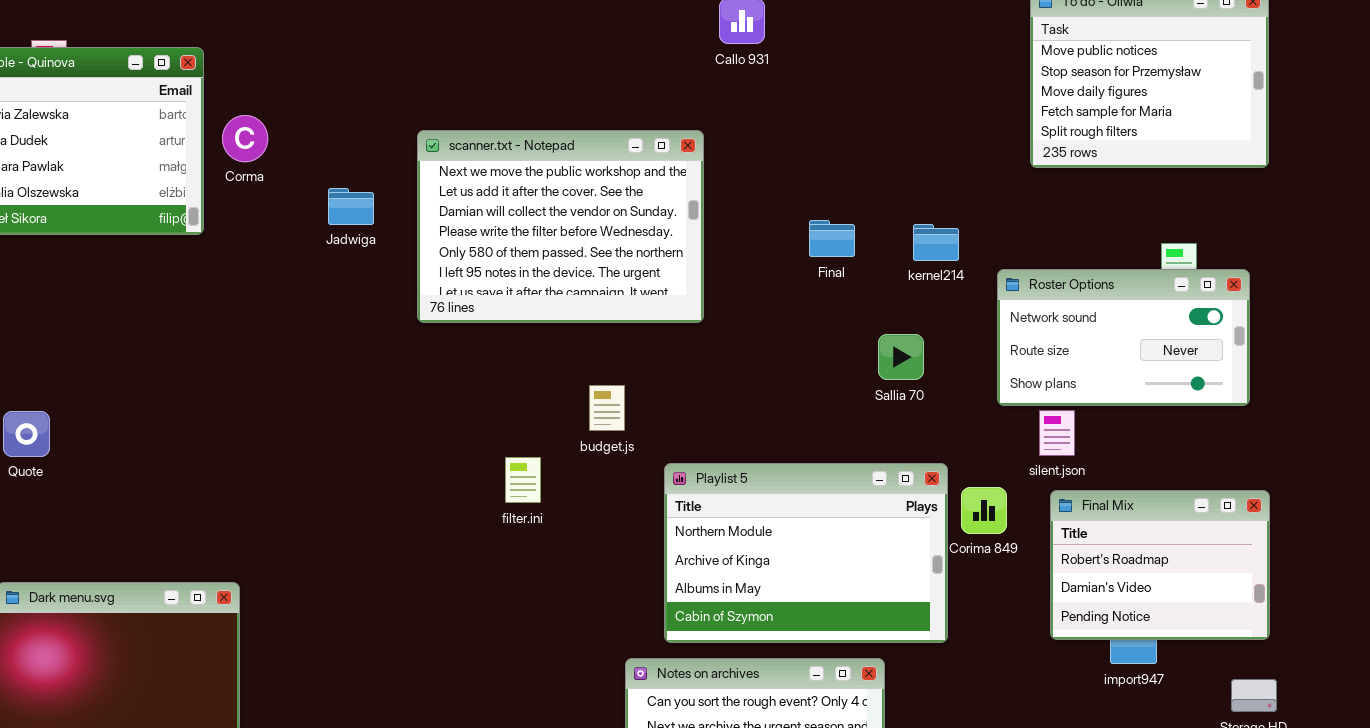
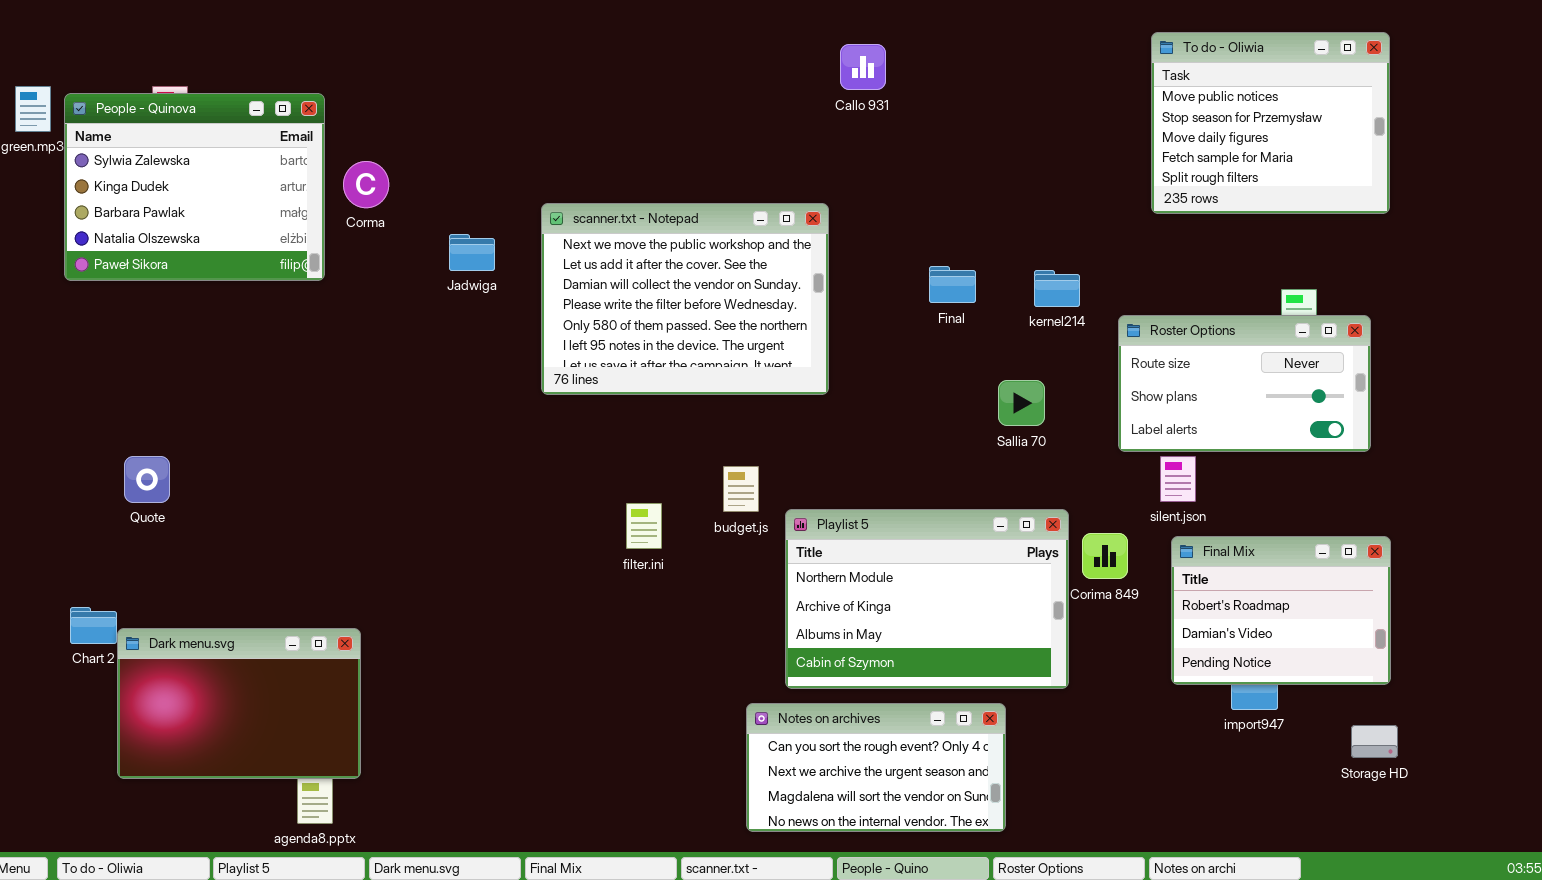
scanner.txt - Notepad: [417,130,704,323] -> [541,203,829,395], moved
Roster Options: [997,269,1250,406] -> [1118,315,1371,452], scrolled down 1 row
budget.js: [589,385,625,431] -> [723,466,759,512], moved

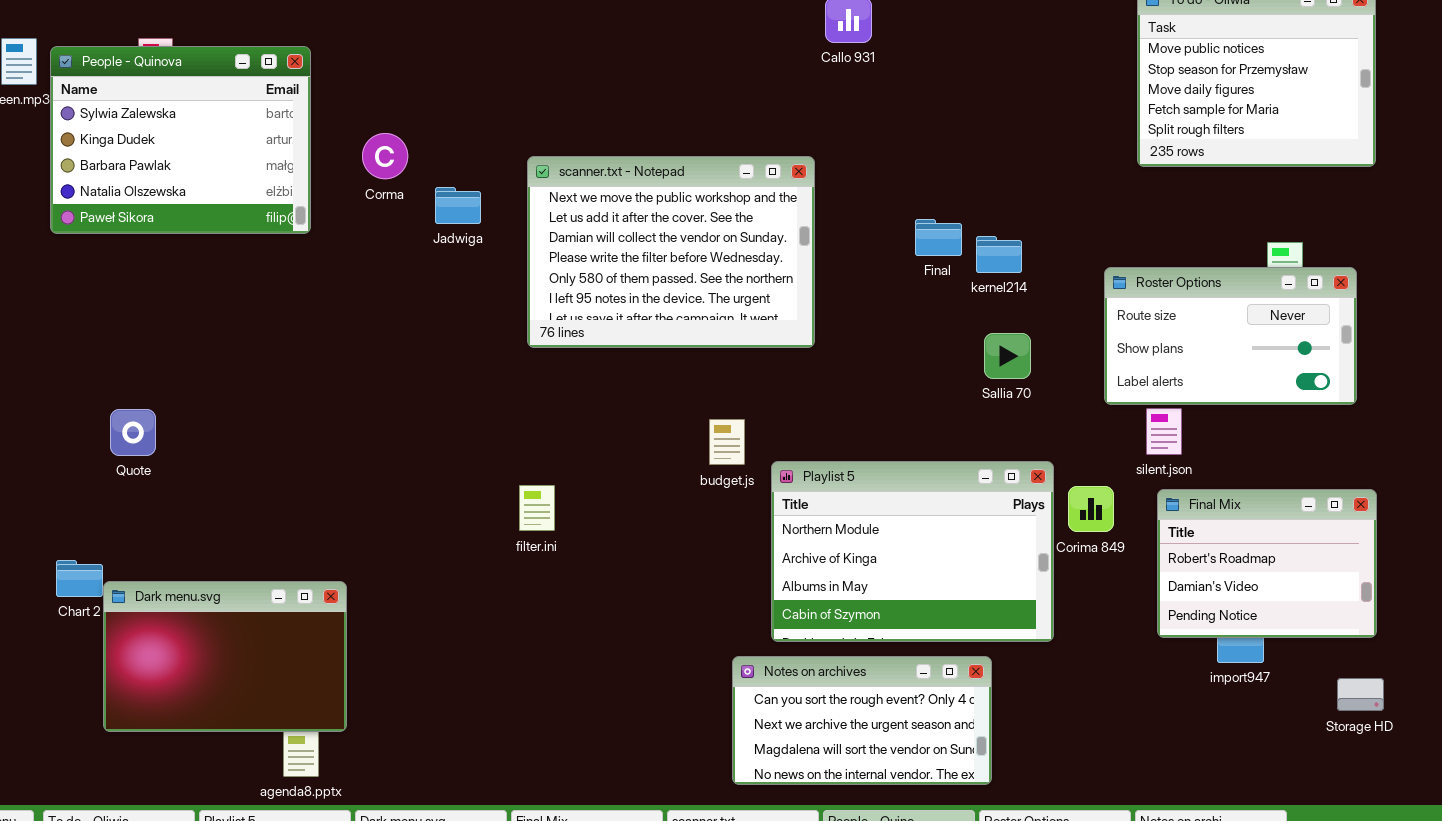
Corma: [343,161,389,208] -> [362,133,408,179], moved
kernel214: [1034,270,1080,307] -> [976,236,1022,273], moved
filter.ini: [626,503,662,549] -> [519,485,555,531], moved

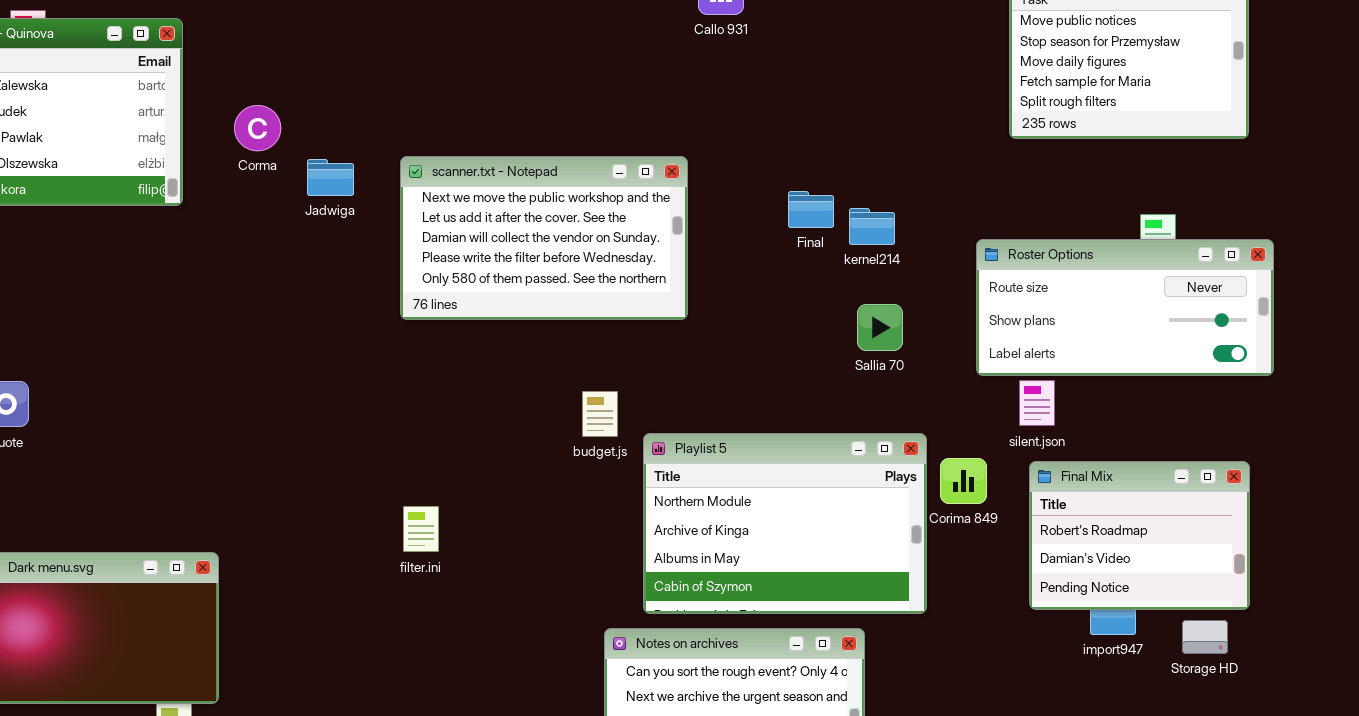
scanner.txt - Notepad: [527,156,815,348] -> [400,156,688,320], resized
Roster Options: [1104,267,1357,405] -> [976,239,1274,376], resized
filter.ini: [519,485,555,531] -> [403,506,439,552], moved
Storage HD: [1337,678,1384,711] -> [1182,620,1228,654], moved

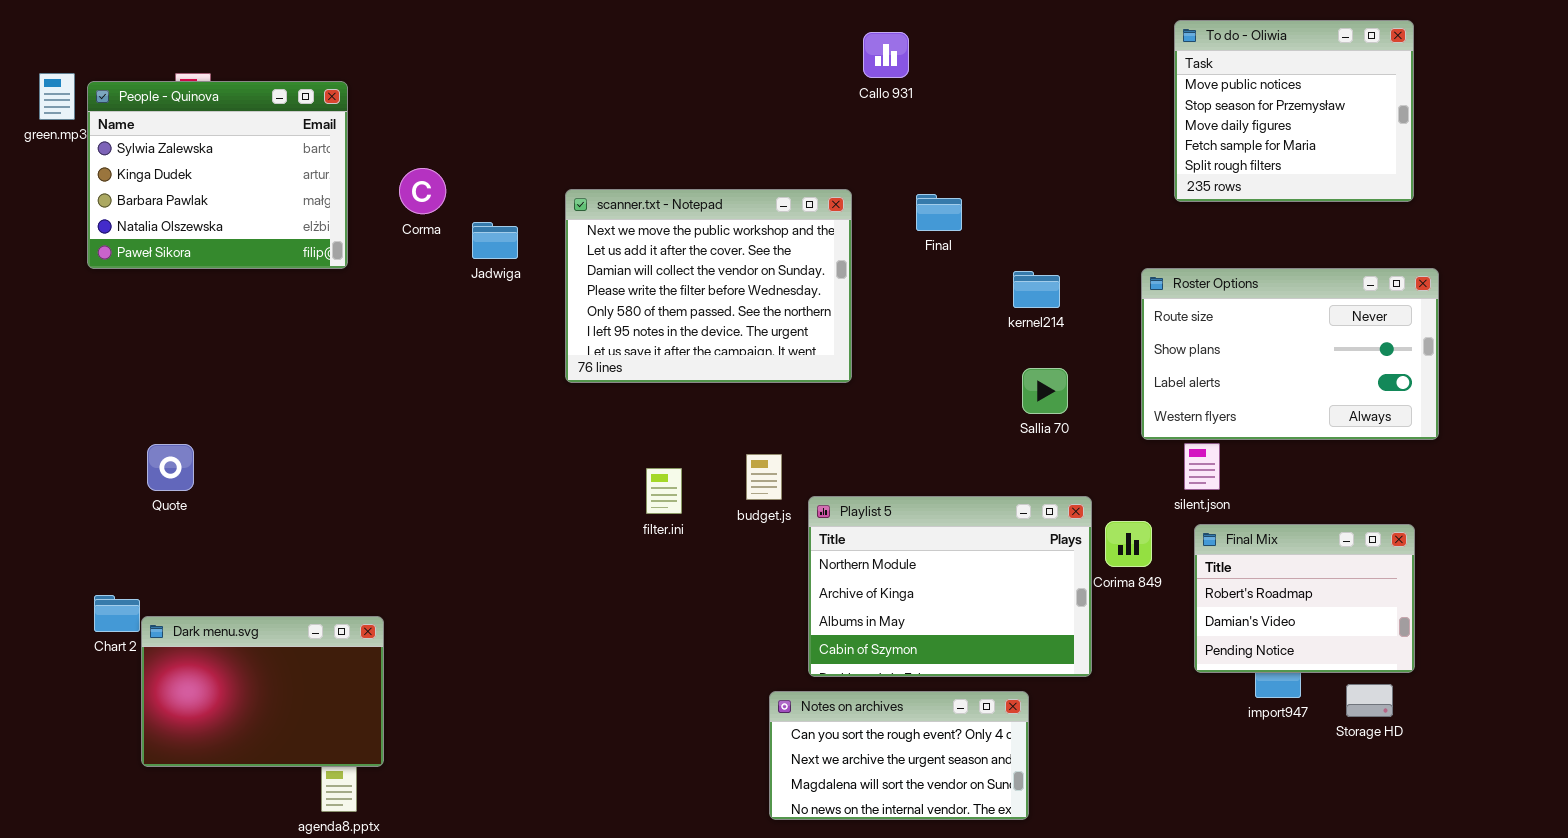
scanner.txt - Notepad: [400,156,688,320] -> [565,189,852,383], resized
Final: [788,191,834,228] -> [916,194,962,231], moved
Roster Options: [976,239,1274,376] -> [1141,268,1439,440], resized
filter.ini: [403,506,439,552] -> [646,468,682,514], moved

